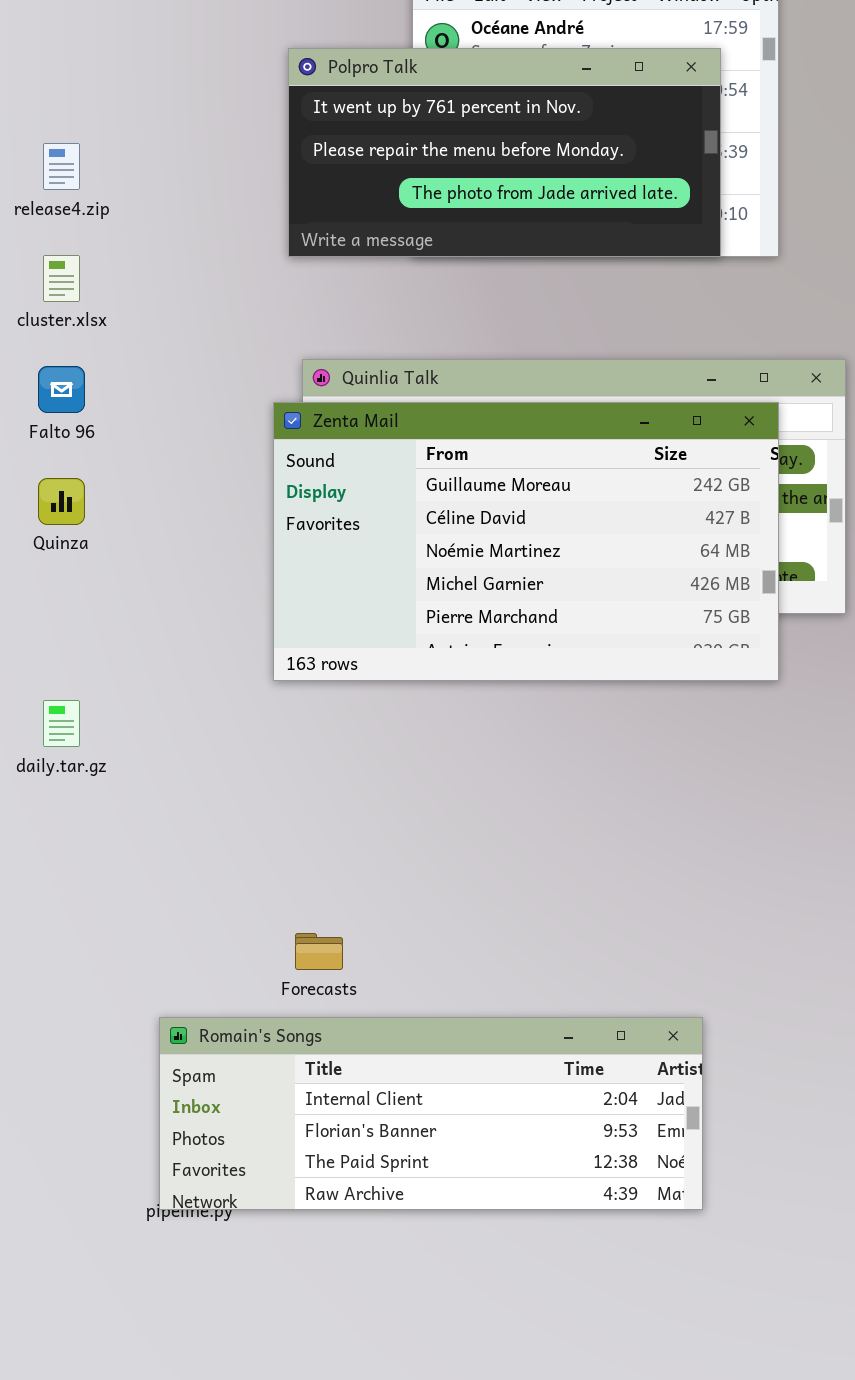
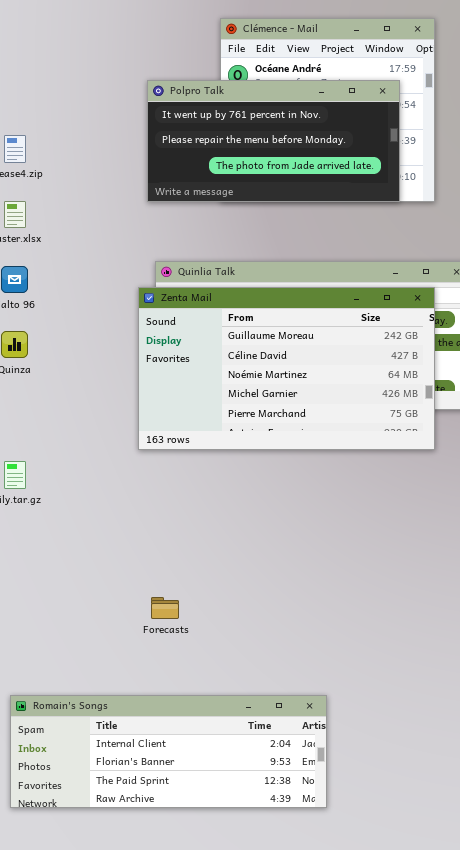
Romain's Songs: [159,1017,703,1210] -> [10,695,327,808], moved

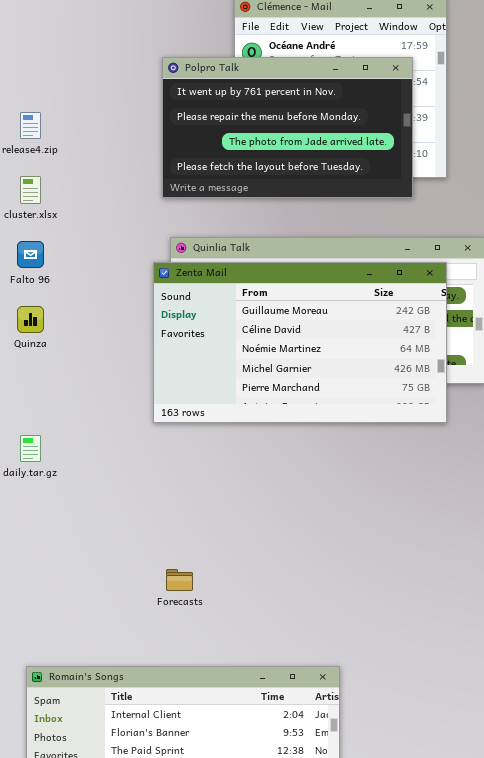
Polpro Talk: [147,80,400,202] -> [162,57,413,198], resized

